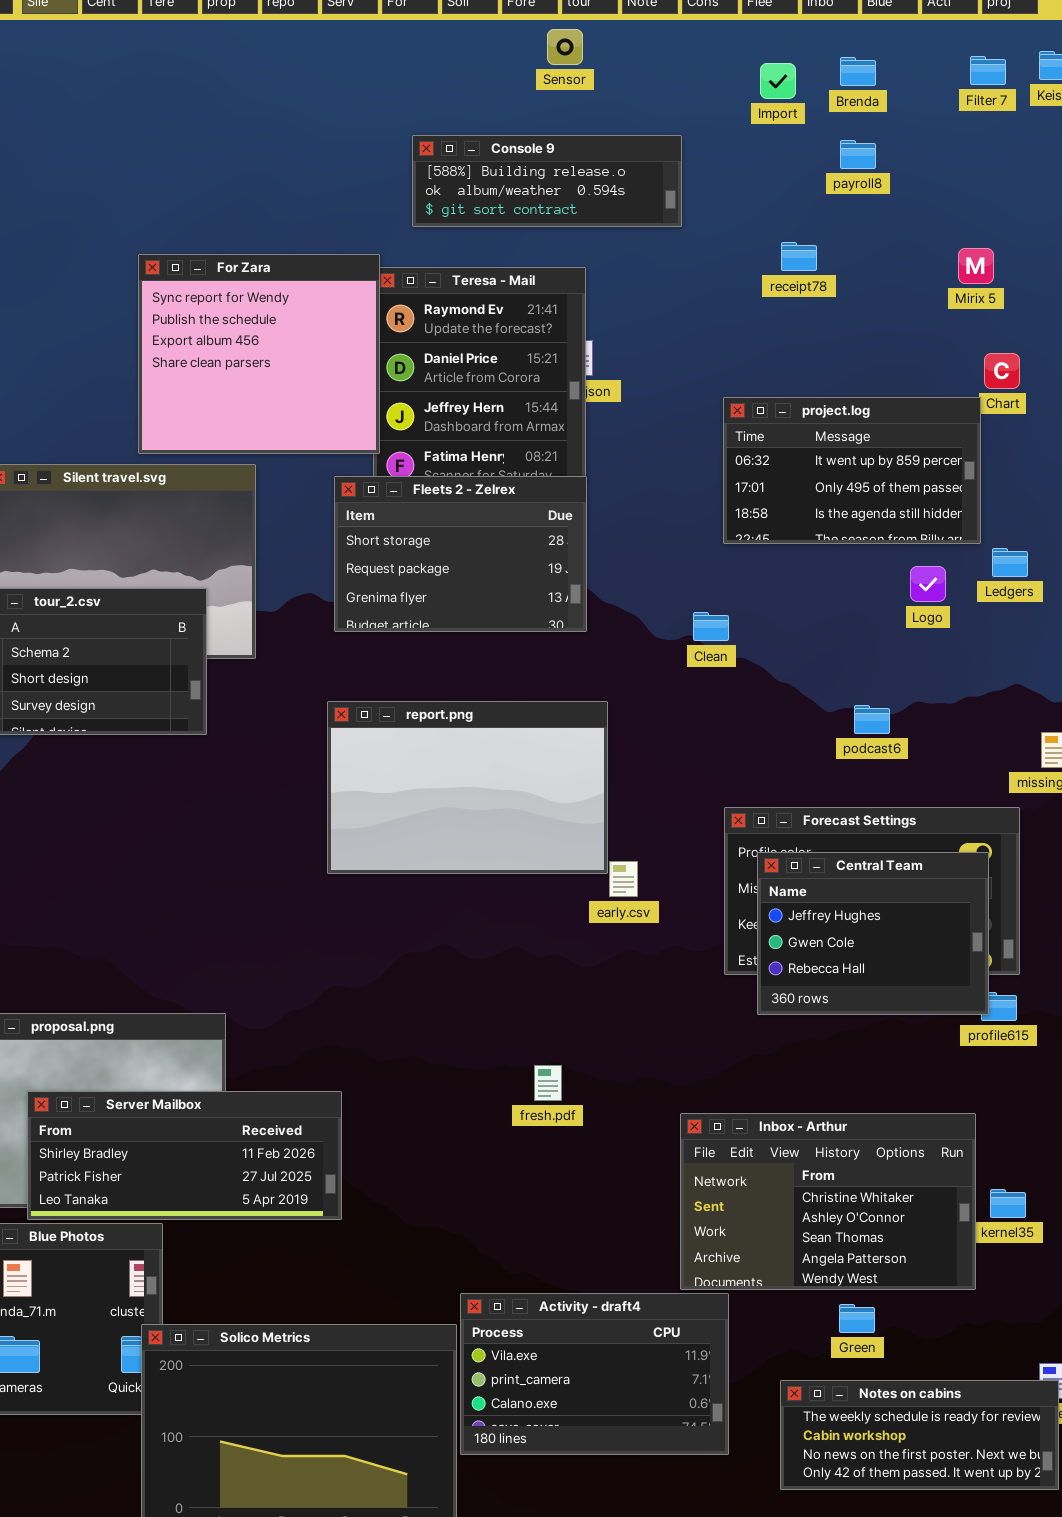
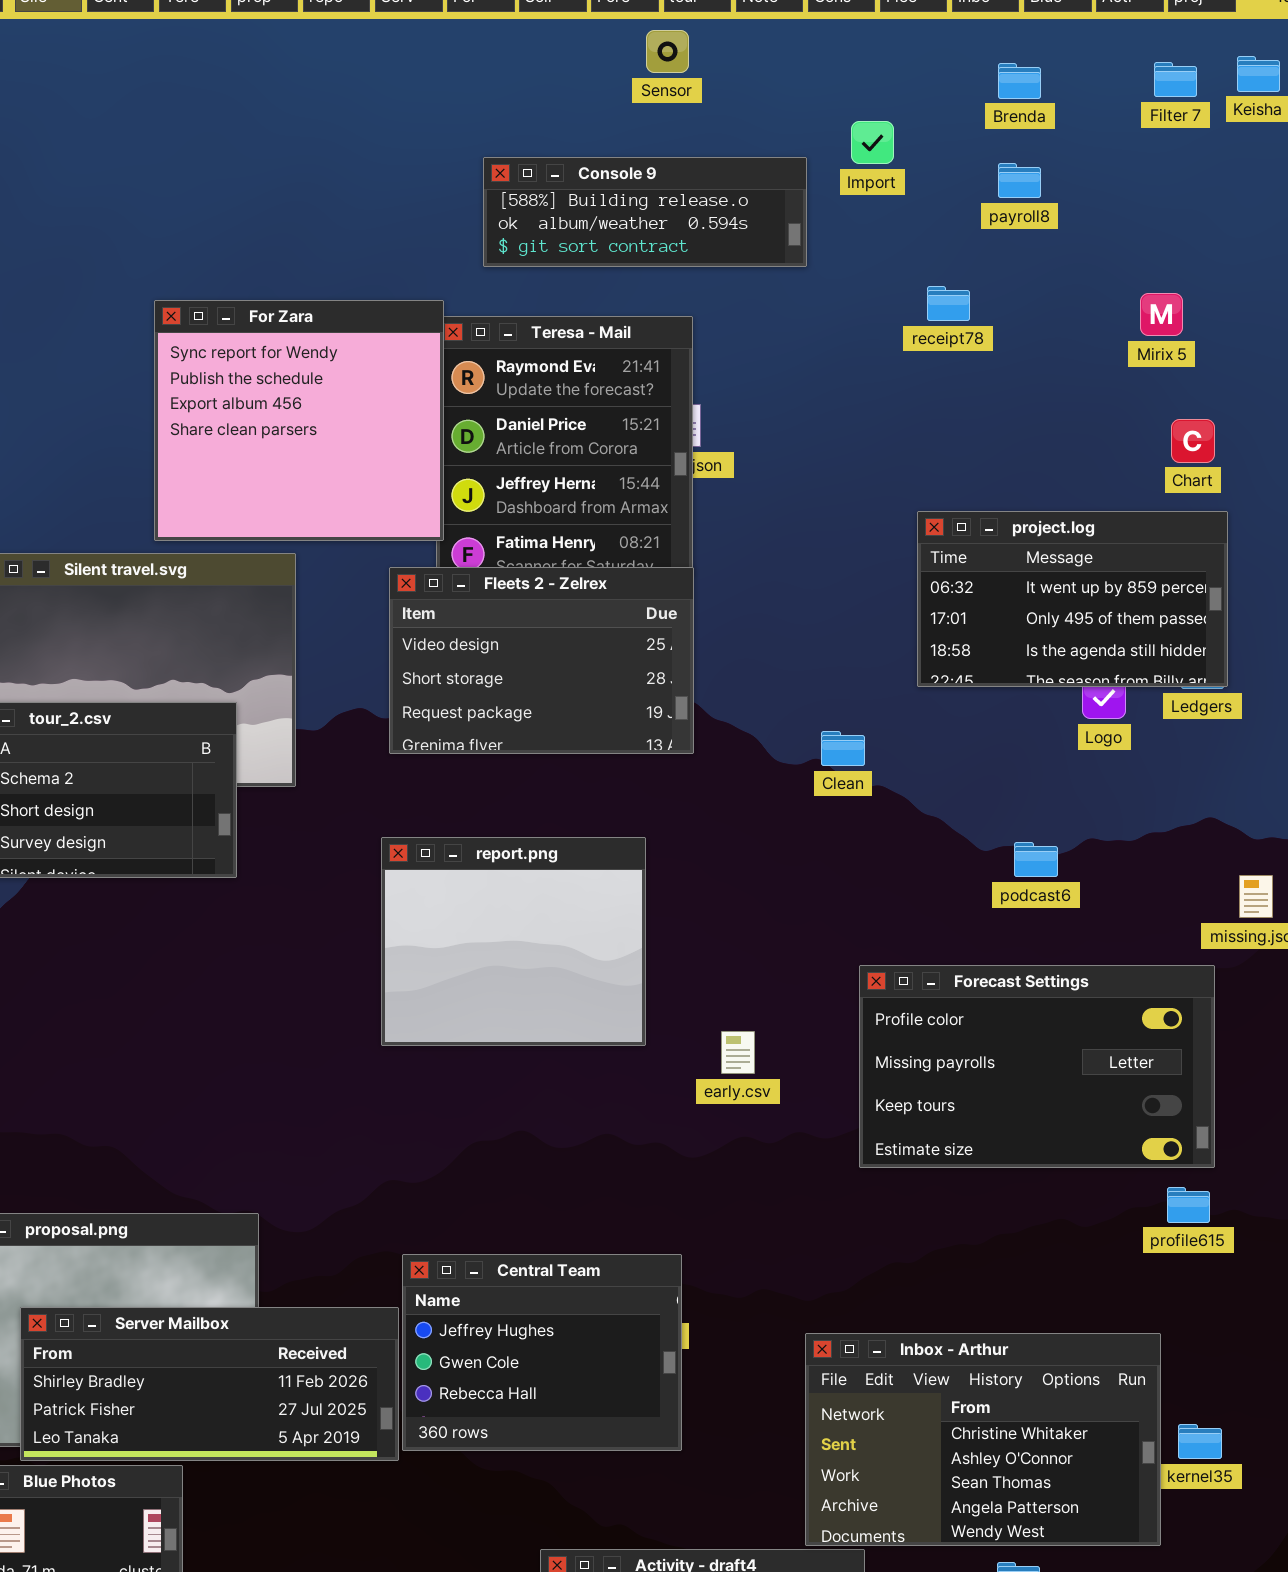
Import: [760,63,796,99] -> [851,121,894,164], moved
project.log: [723,397,981,544] -> [917,511,1228,687], moved
Fleets 2 - Zelrex: [334,476,587,632] -> [389,567,694,754], scrolled up 1 row
report.png: [327,701,608,874] -> [381,837,646,1046], resized
Central Team: [757,852,989,1015] -> [402,1254,682,1451], moved

